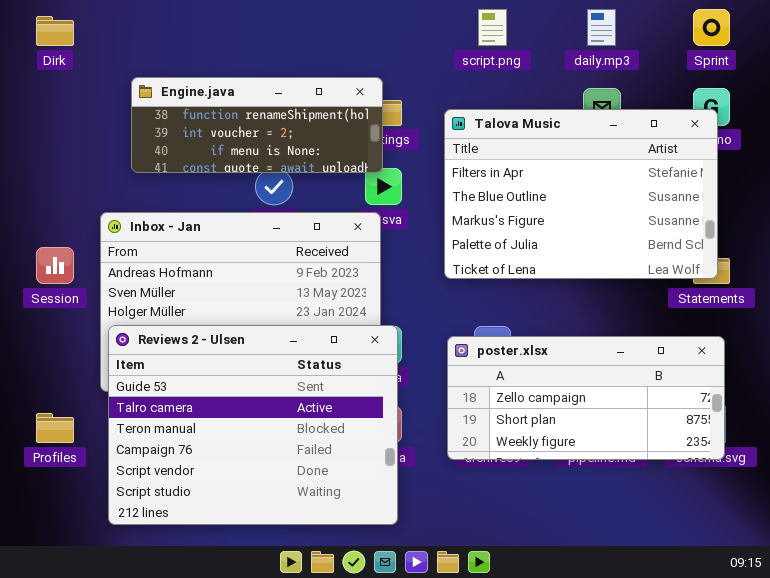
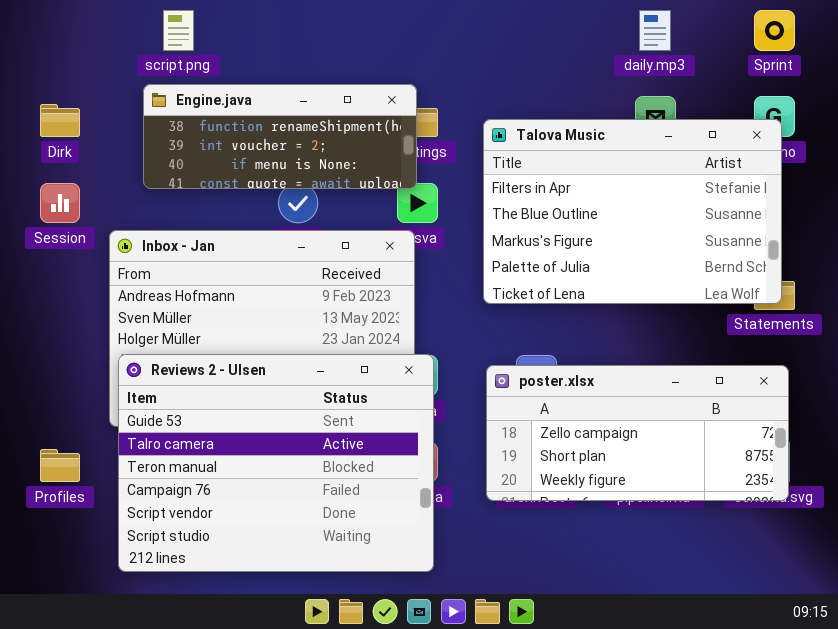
script.png: [478,9,507,46] -> [163,10,194,51], moved
Dirk: [36,16,74,46] -> [40,104,80,137], moved
Session: [36,247,74,284] -> [40,183,80,223], moved

